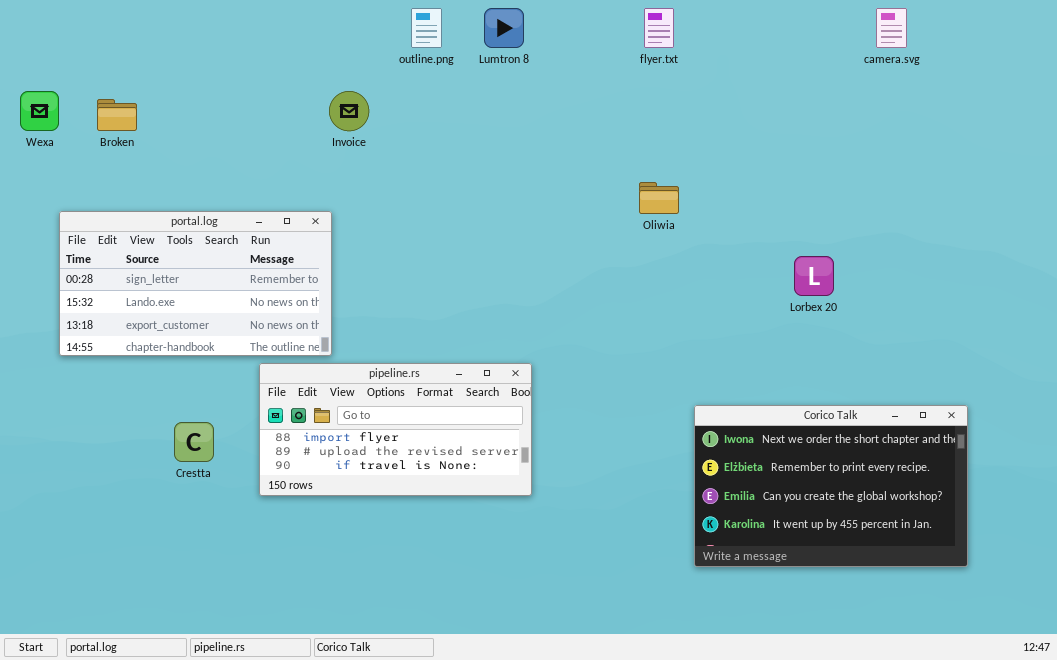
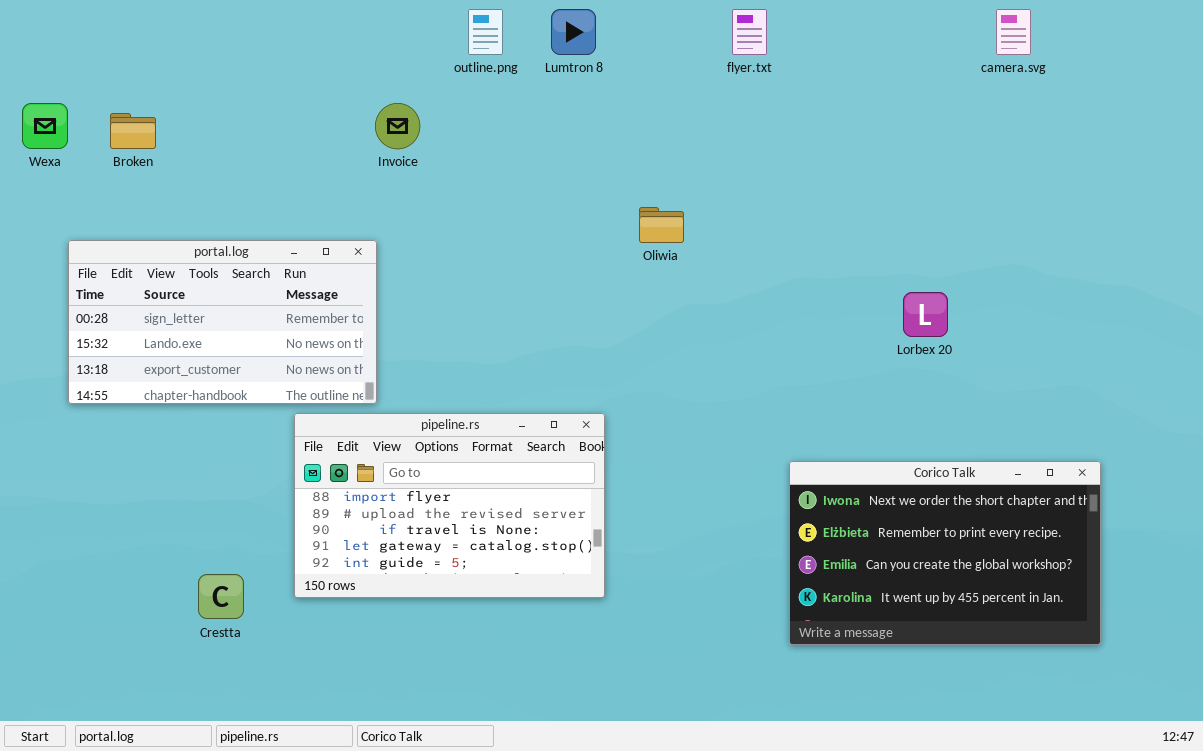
Oliwia: [639,182,679,214] -> [639,207,684,243], moved
pipeline.rs: [259,363,532,496] -> [294,413,605,598], resized
Crestta: [174,422,214,462] -> [198,574,244,619], moved

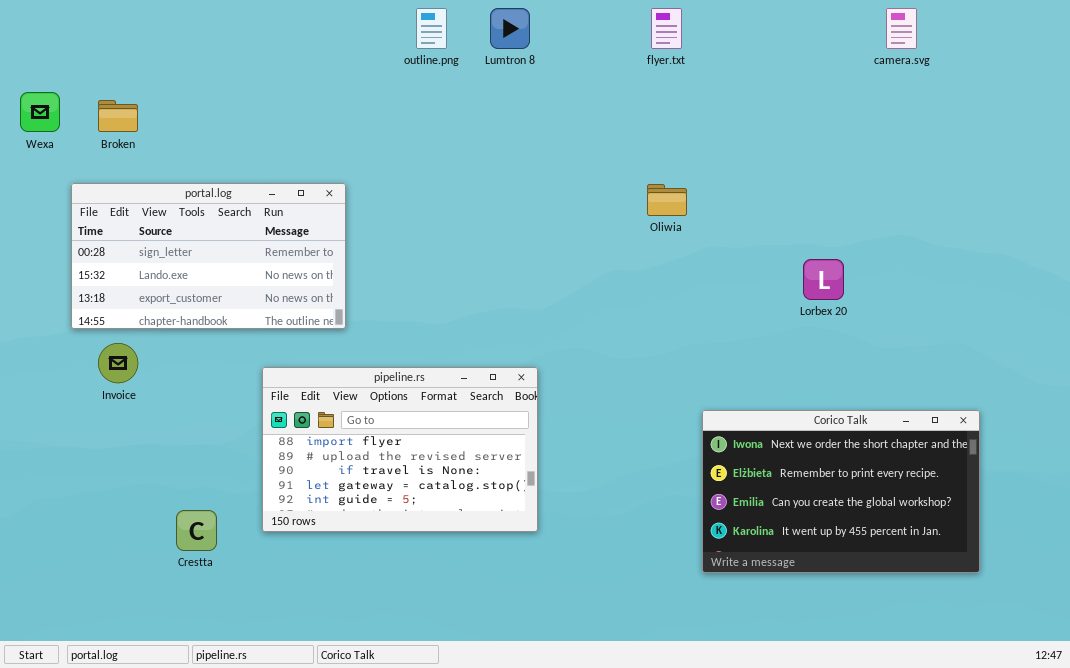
Invoice: [375,103,420,149] -> [98,343,138,383], moved
Oliwia: [639,207,684,243] -> [647,184,687,216], moved
portal.log: [68,240,377,404] -> [71,183,346,329], moved

